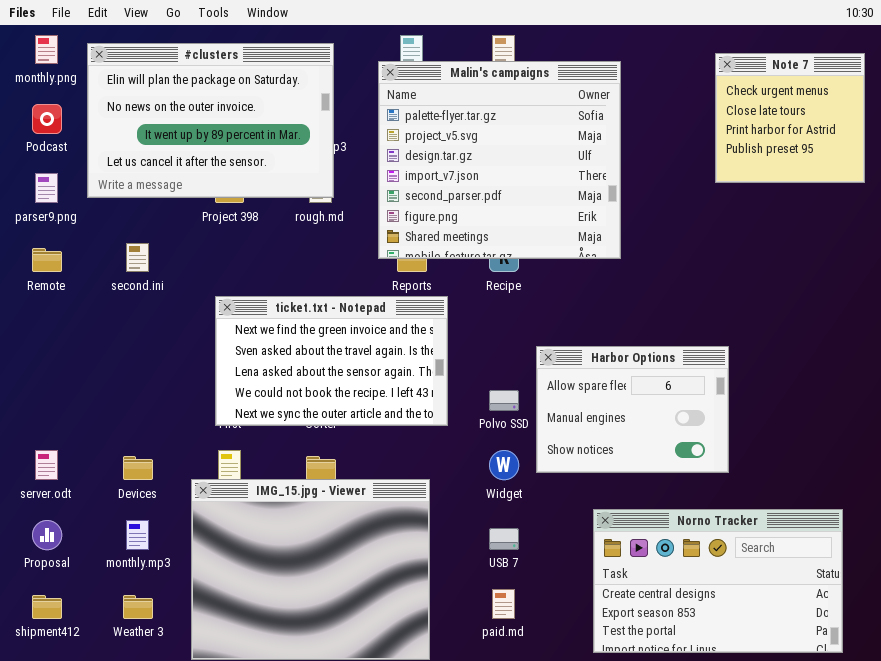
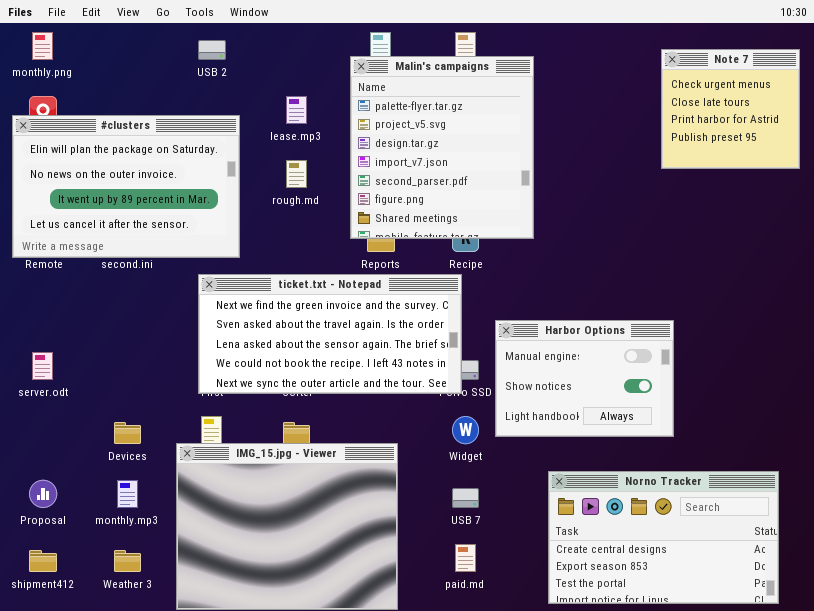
#clusters: [87,43,334,198] -> [12,115,240,258], moved
Malin's campaigns: [378,61,621,259] -> [350,56,534,239], resized
ticket.txt - Notepad: [215,296,448,426] -> [198,274,462,394], resized
Harbor Options: [536,346,729,473] -> [495,320,674,437], scrolled down 1 row
server.odt: [35,450,58,480] -> [32,352,53,380], moved

